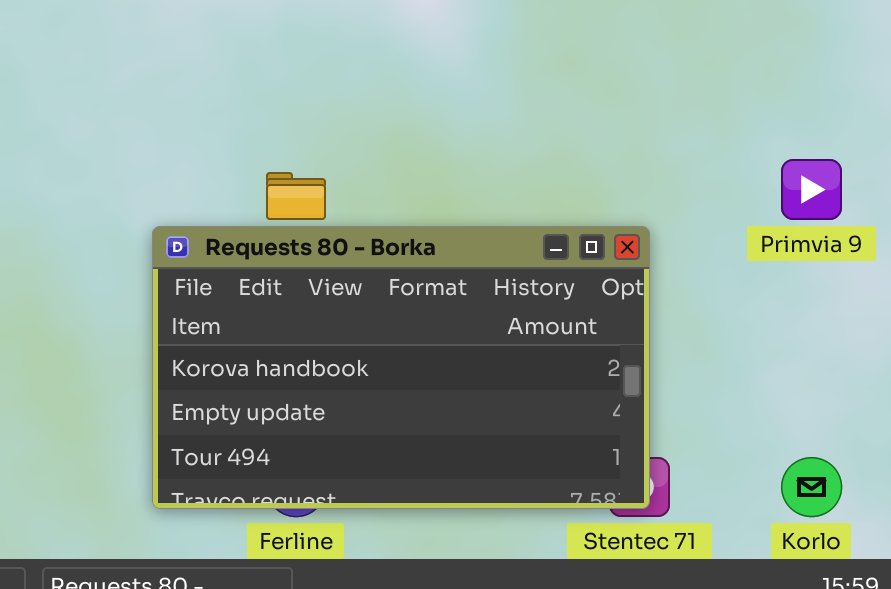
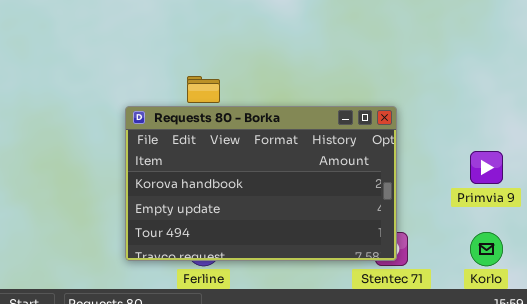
Primvia 9: [781,159,842,220] -> [470,151,503,184], moved

